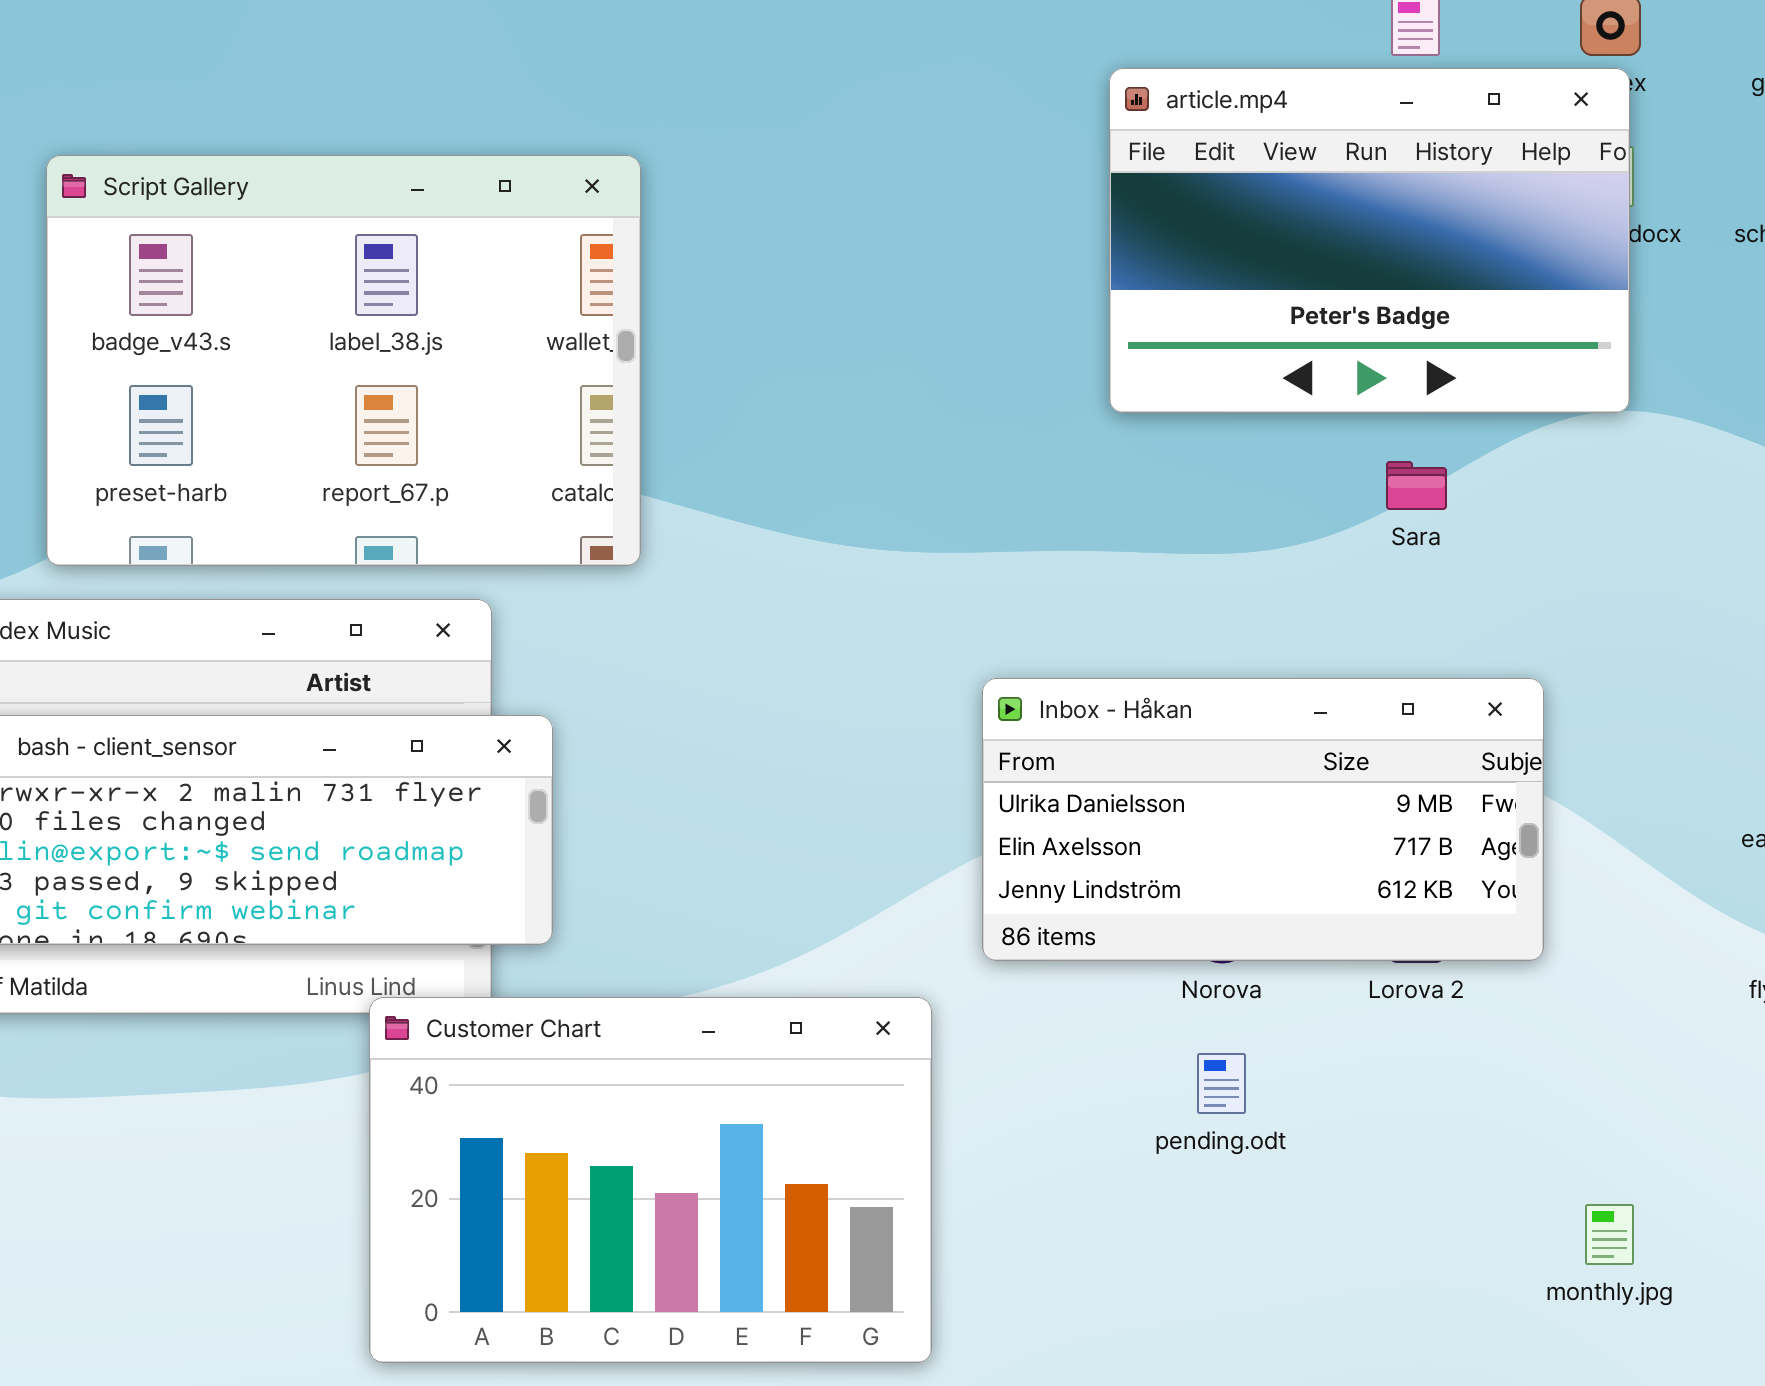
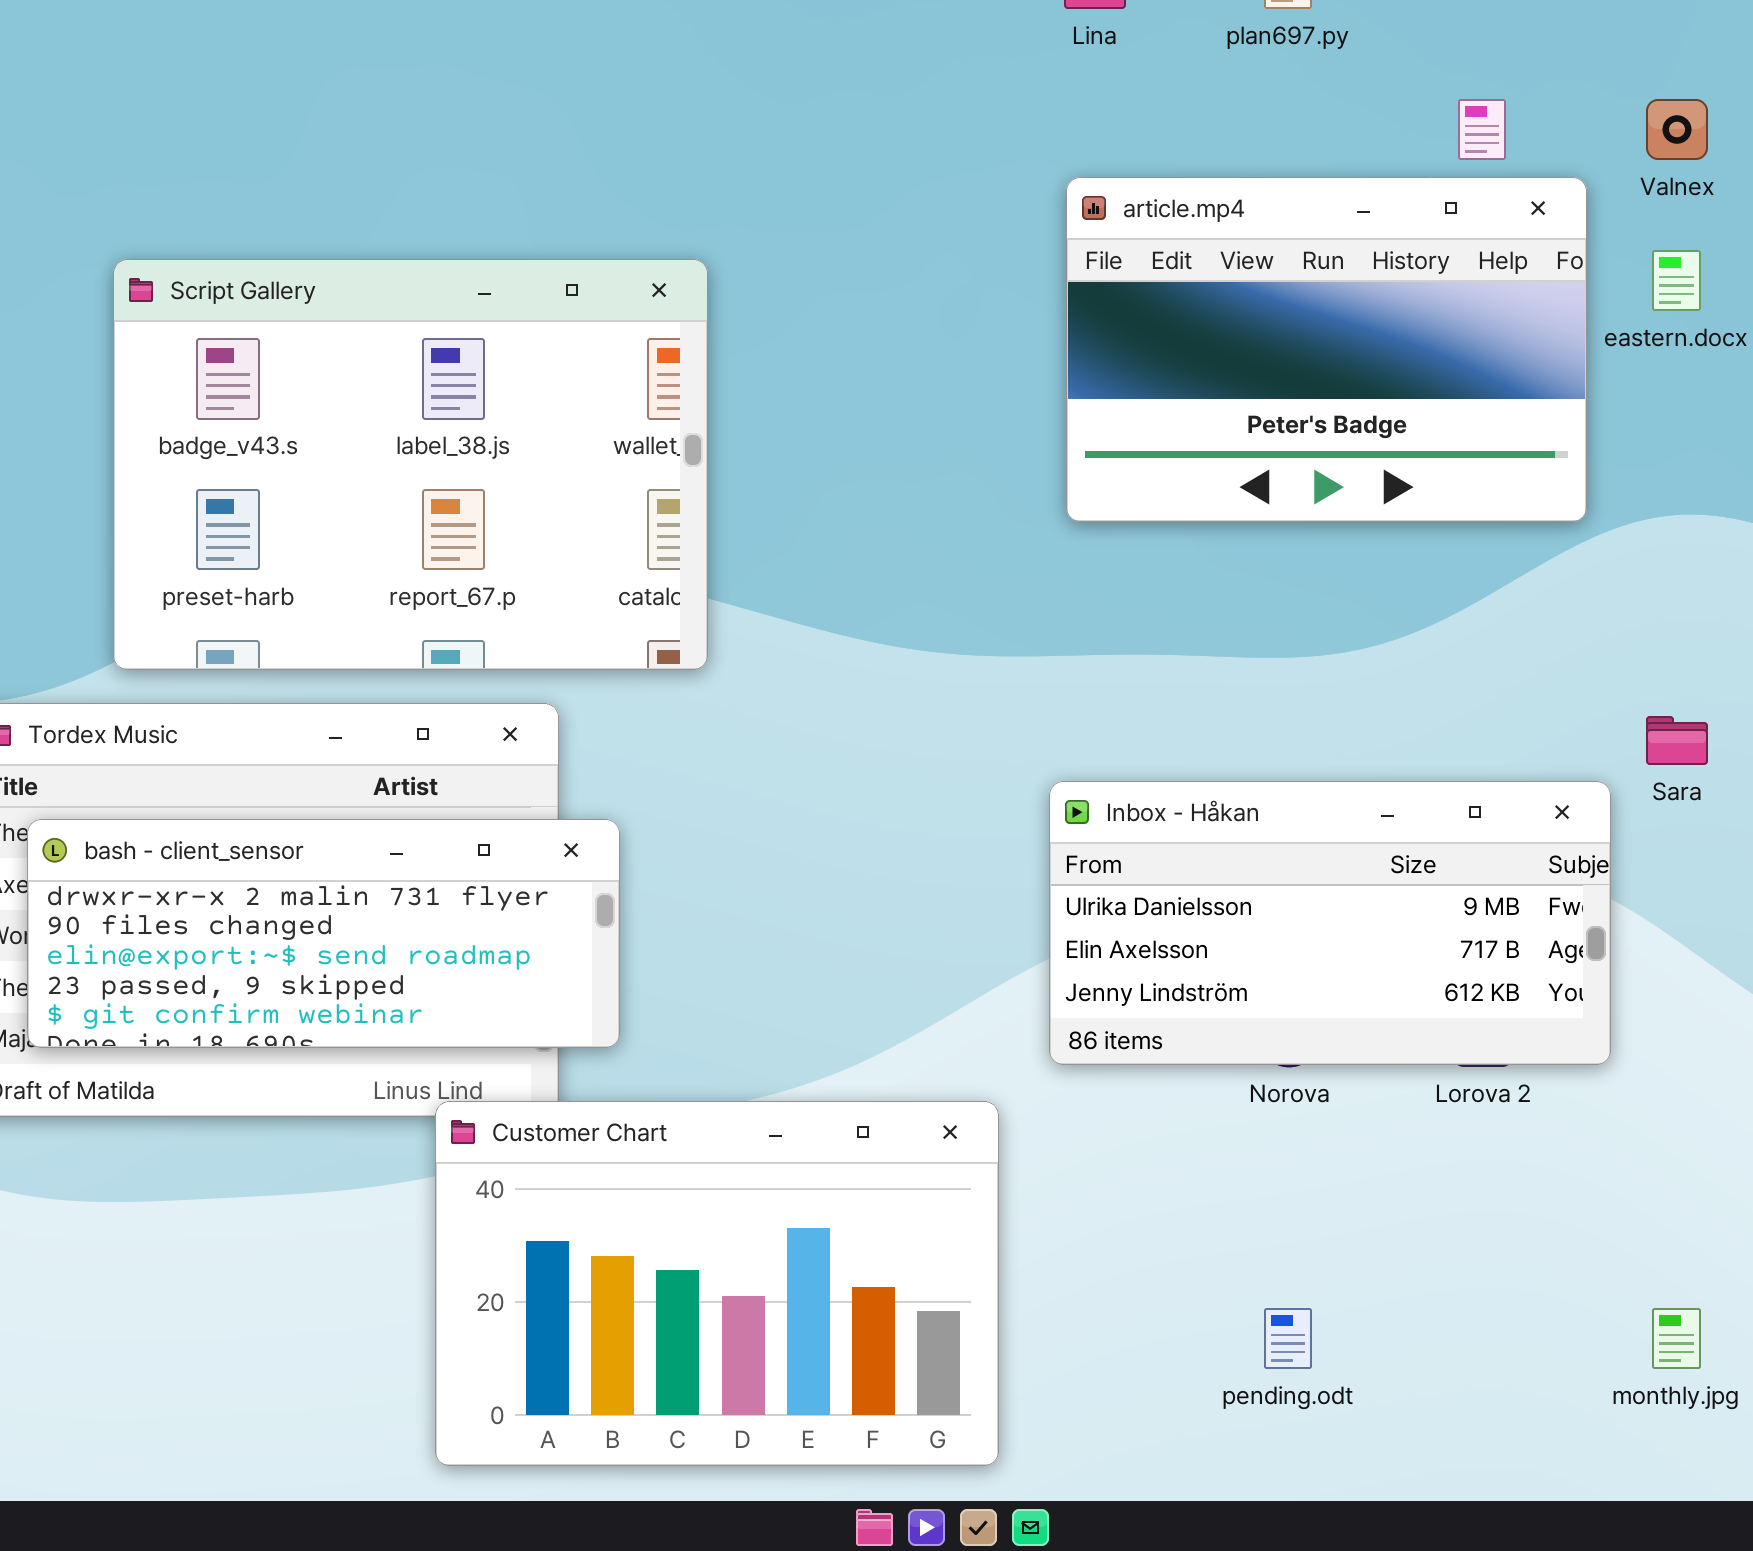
article.mp4: [1109,68,1630,413] -> [1066,177,1587,522], moved
Sara: [1386,461,1447,510] -> [1646,716,1708,765], moved
pending.odt: [1197,1053,1246,1114] -> [1264,1308,1312,1369], moved

